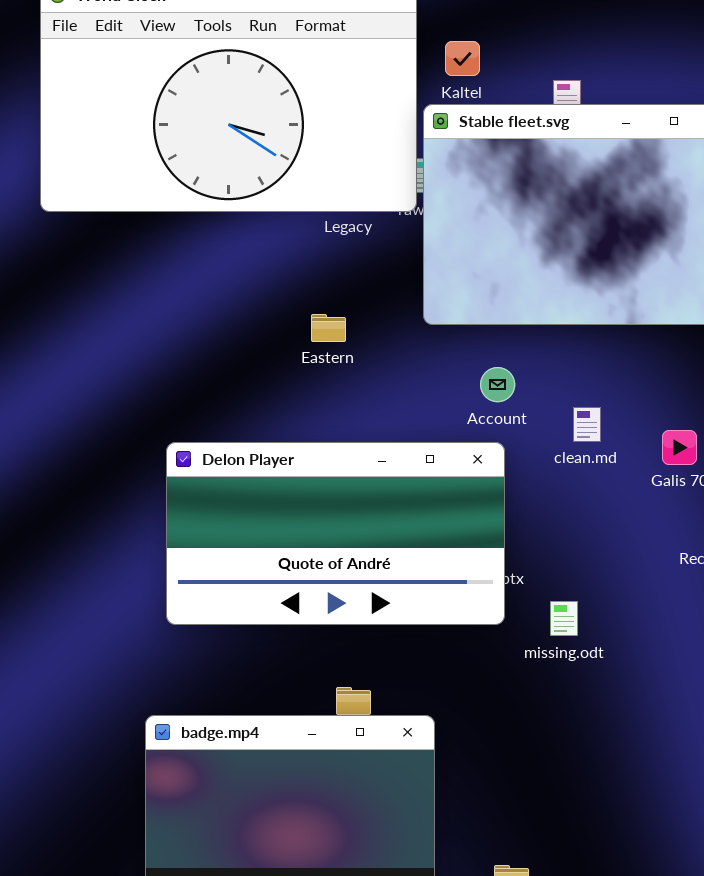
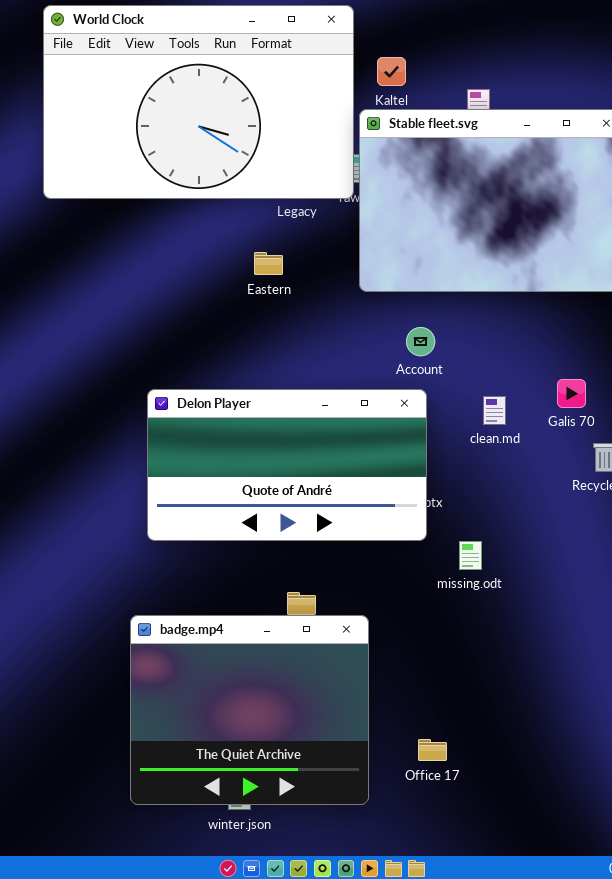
Eastern: [311,314,346,342] -> [254,252,283,275], moved
clean.md: [573,407,601,442] -> [483,396,506,425], moved
missing.odt: [550,601,578,636] -> [459,541,482,570], moved

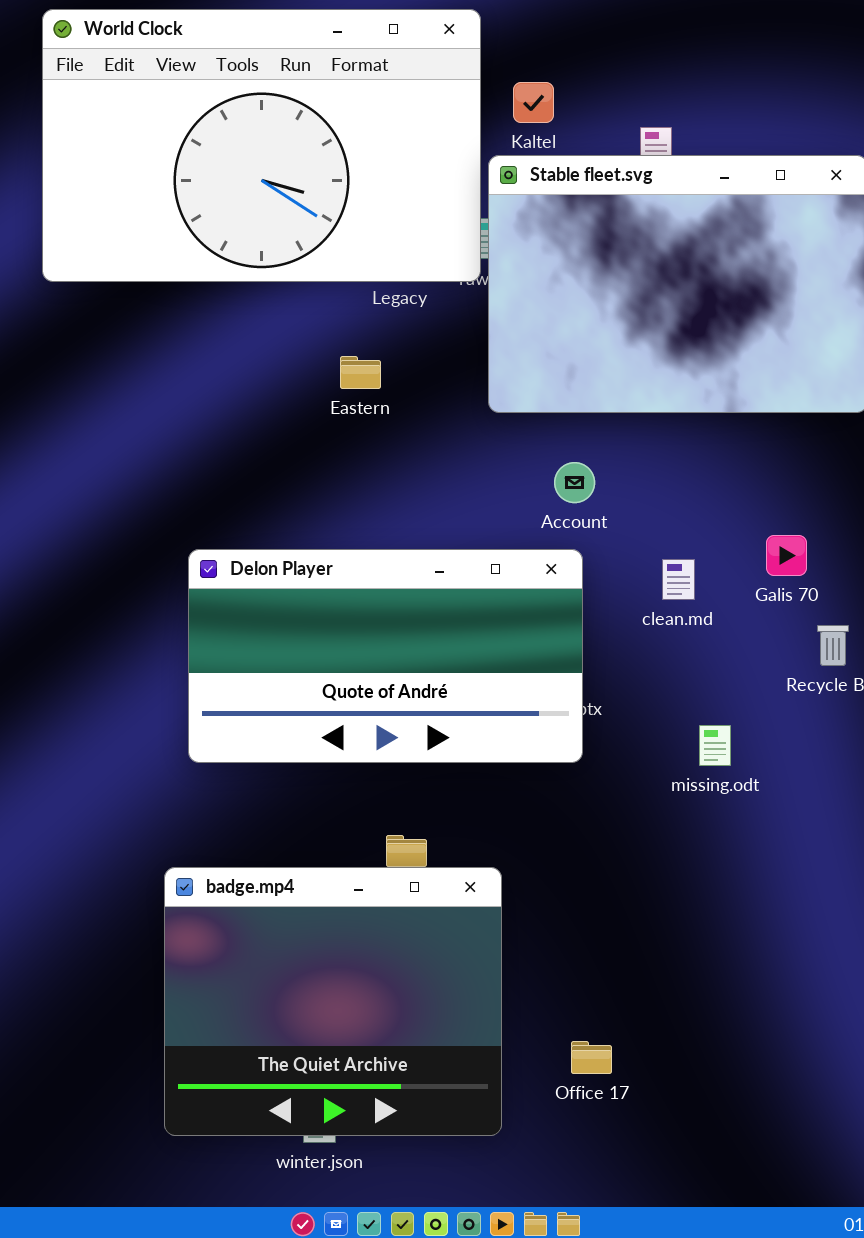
missing.odt: [459,541,482,570] -> [699,725,731,766], moved

